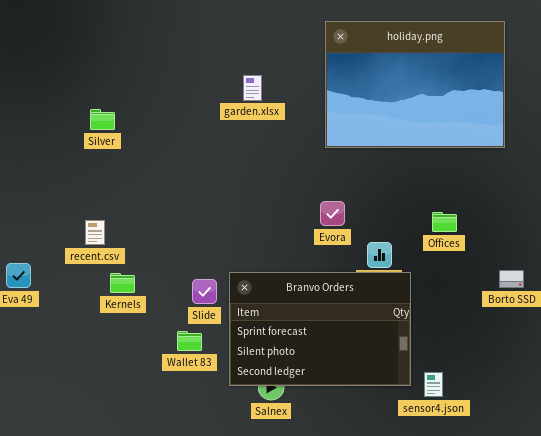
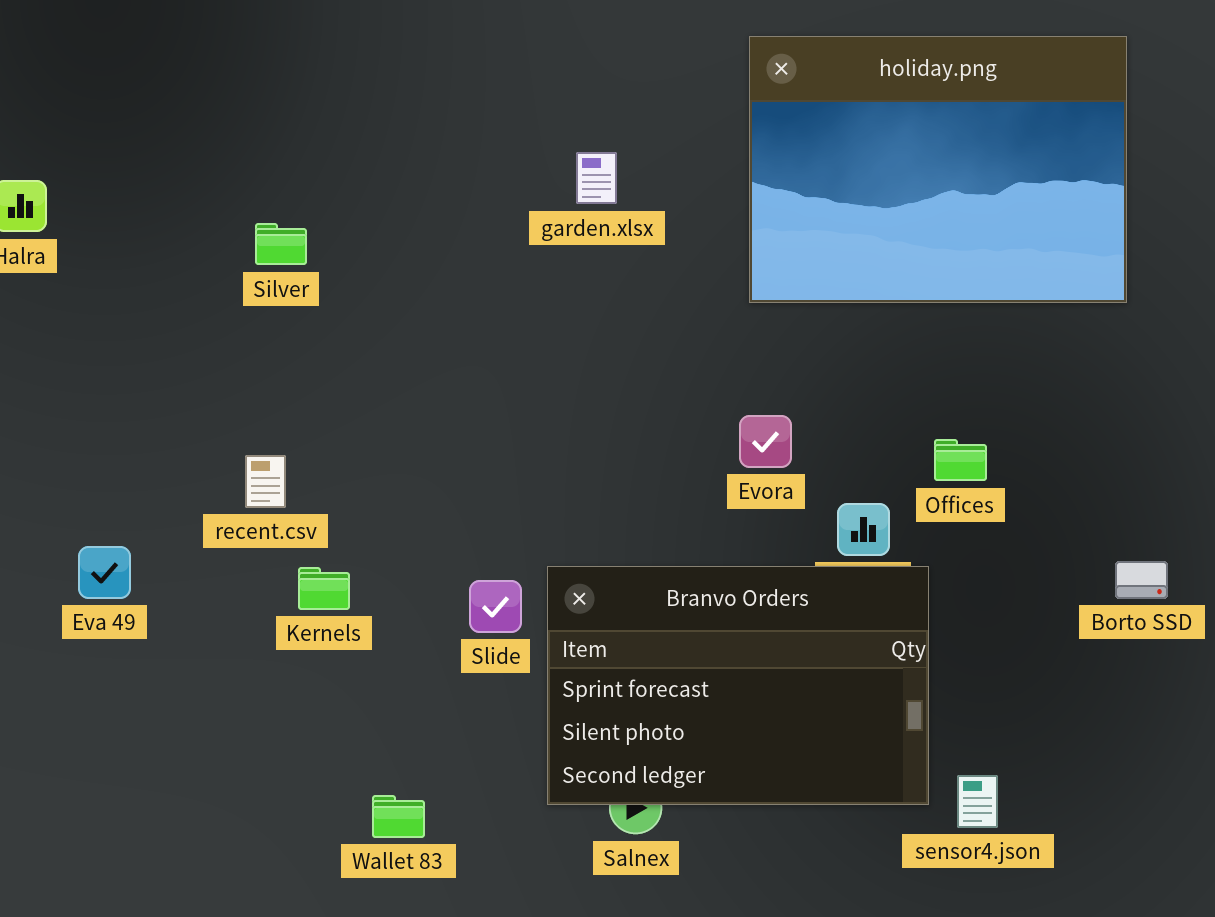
Offices: [432,212,457,232] -> [934,439,987,481], moved
Wallet 83: [177,331,202,351] -> [372,795,425,838], moved

